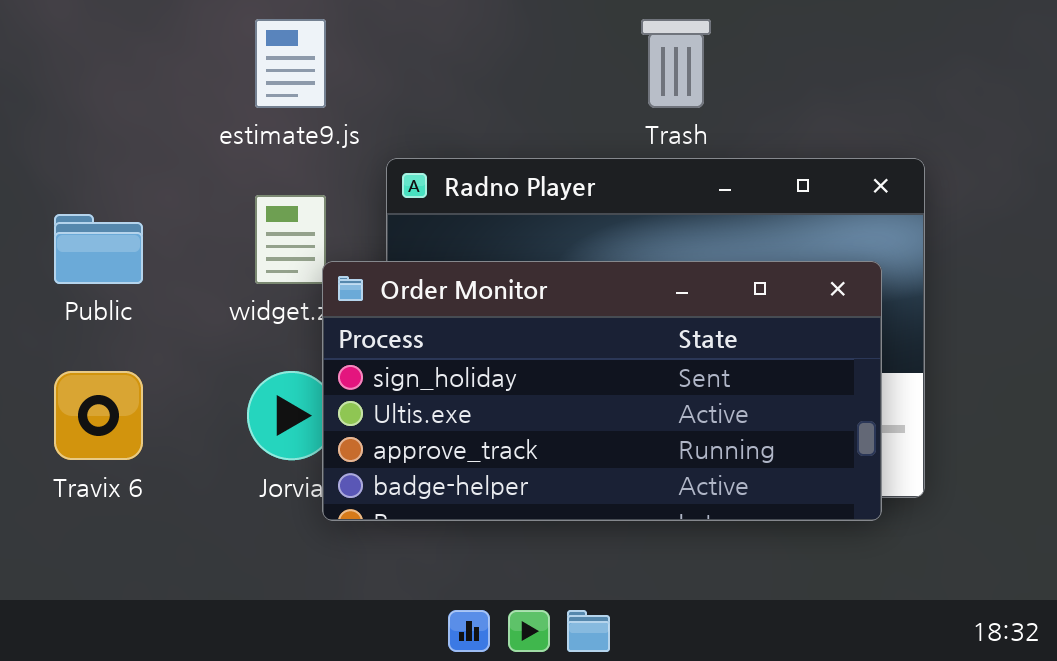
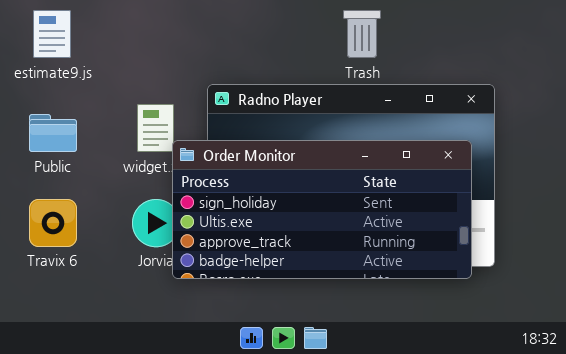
estimate9.js: [255,19,326,108] -> [33,10,71,58], moved

